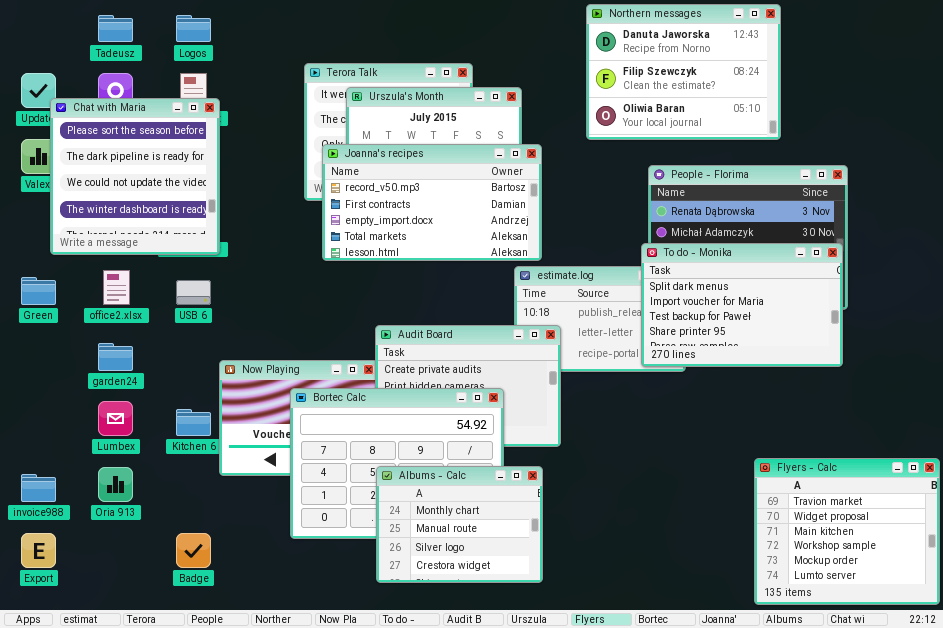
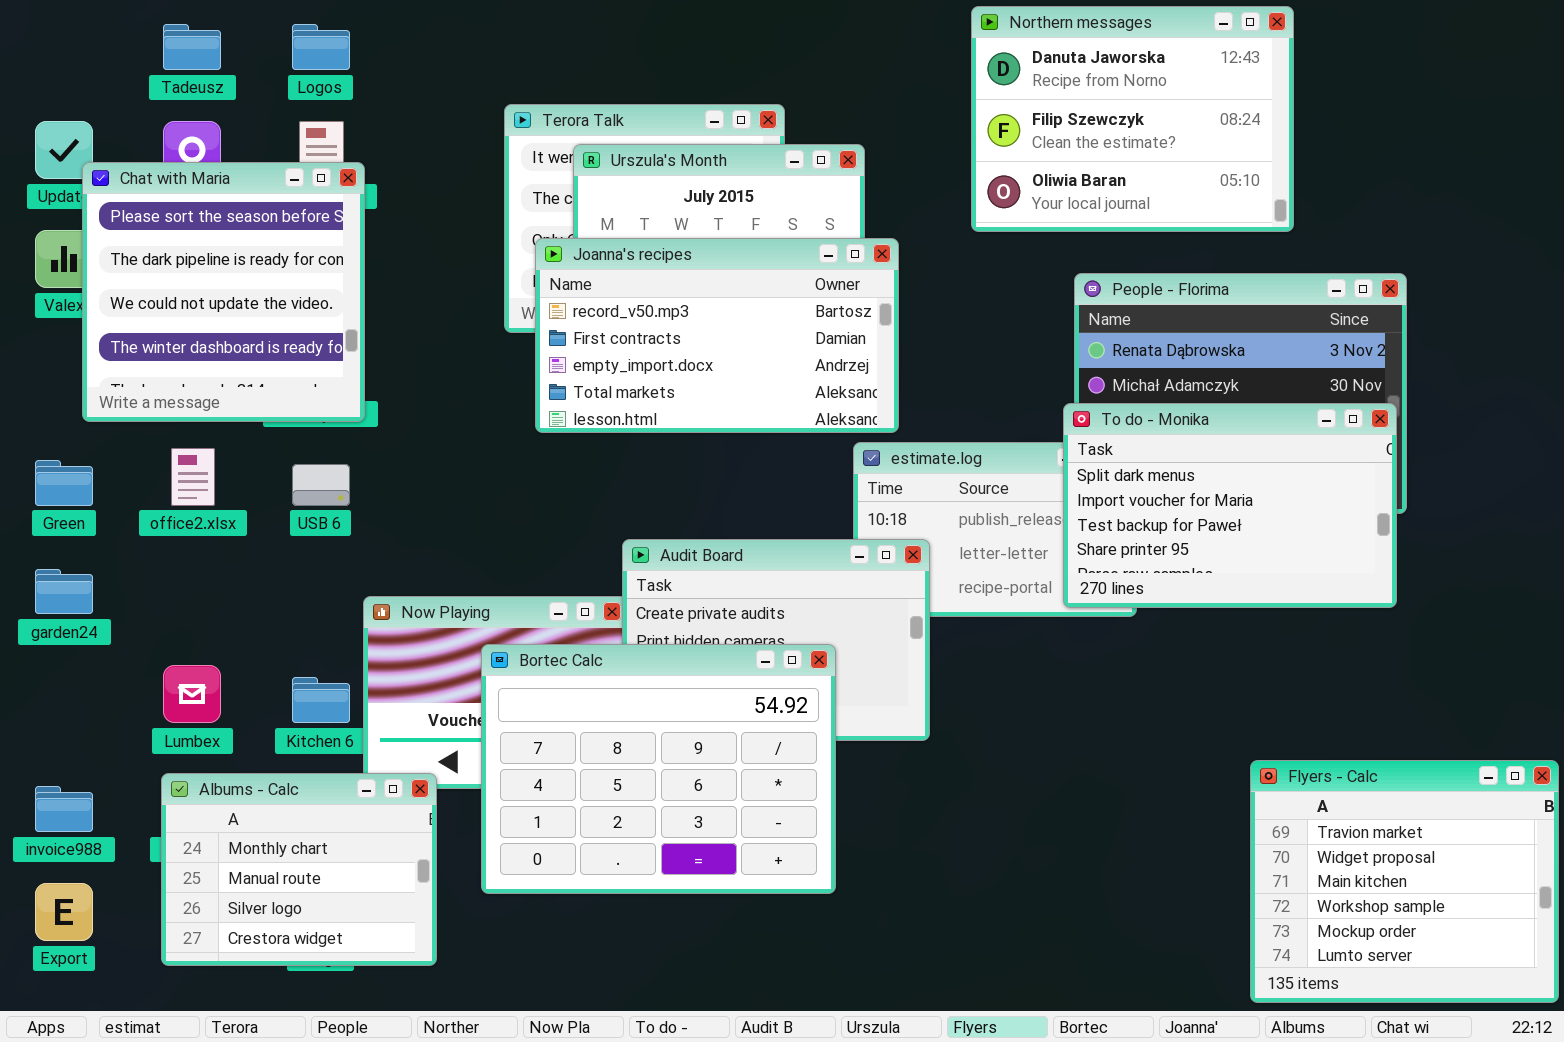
garden24: [98,343,133,371] -> [35,569,93,614], moved
Albums - Calc: [376,466,543,583] -> [161,773,437,966], moved

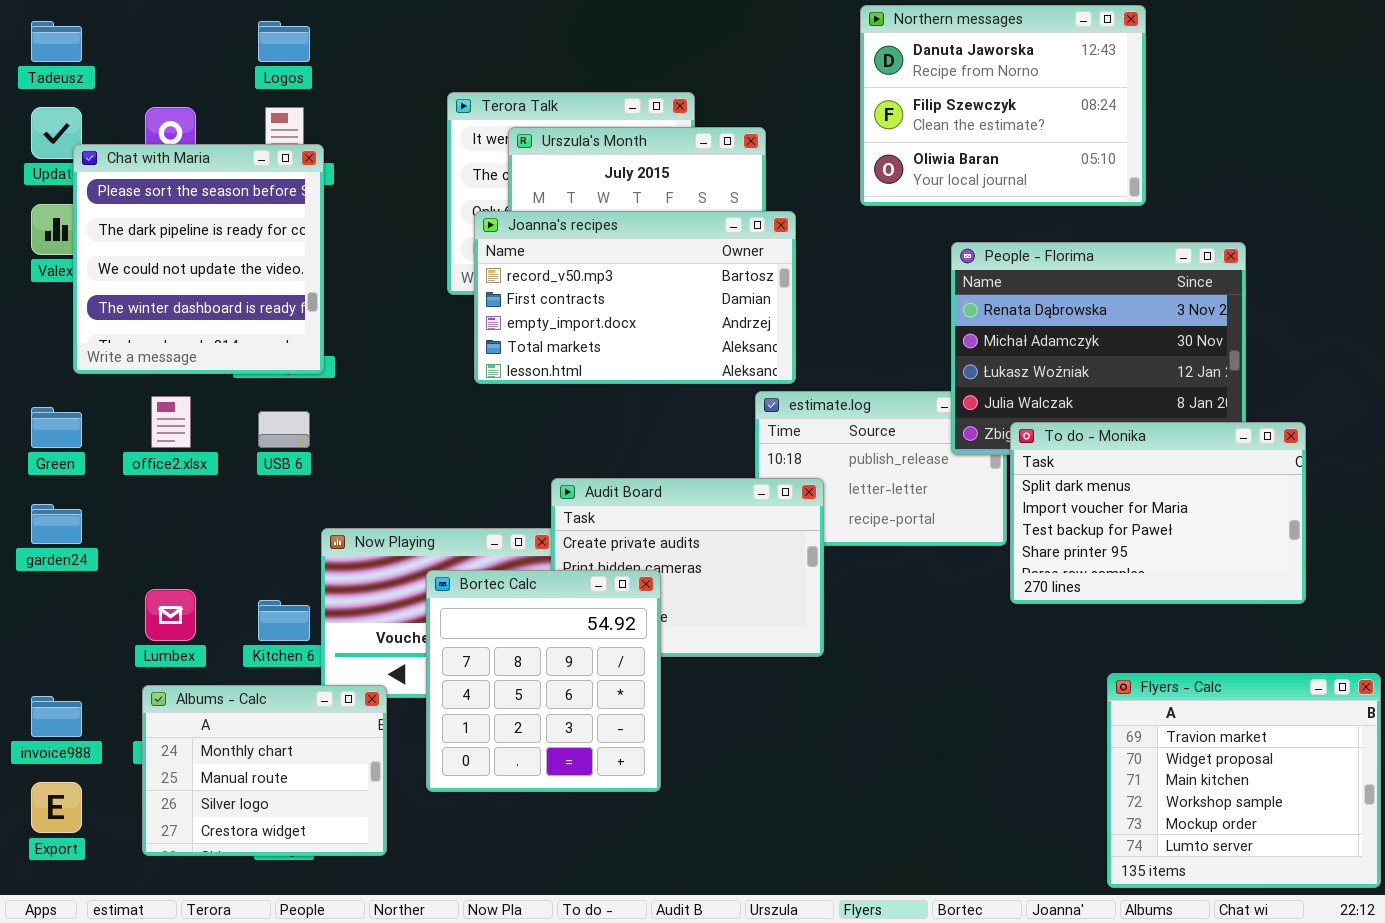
Tadeusz: [163,24,221,70] -> [31,21,82,62], moved
To do - Monika: [1063,403,1397,608] -> [1010,422,1306,604], moved
Bortec Calc: [481,644,836,894] -> [426,570,661,792], resized

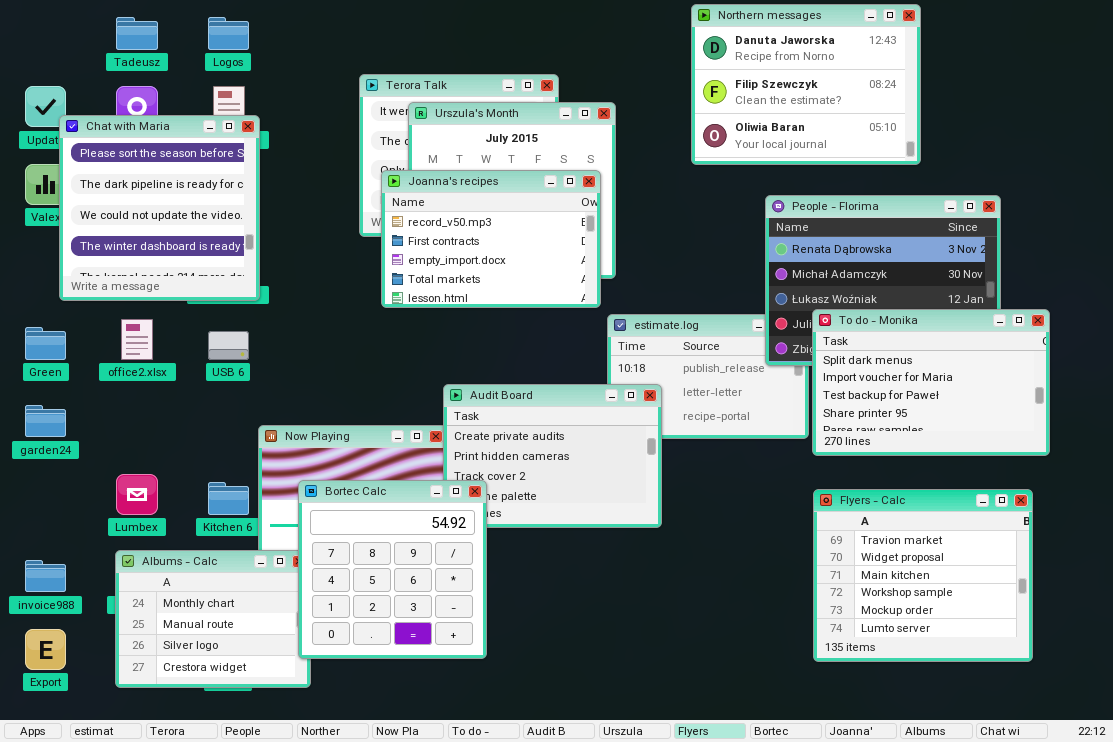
Tadeusz: [31,21,82,62] -> [116,17,158,50], moved
Joanna's recipes: [474,211,796,384] -> [381,170,601,308], resized
To do - Monika: [1010,422,1306,604] -> [812,309,1050,456], moved
Bortec Calc: [426,570,661,792] -> [298,480,487,659], moved
Flyers - Calc: [1107,673,1381,888] -> [813,489,1033,662], moved

